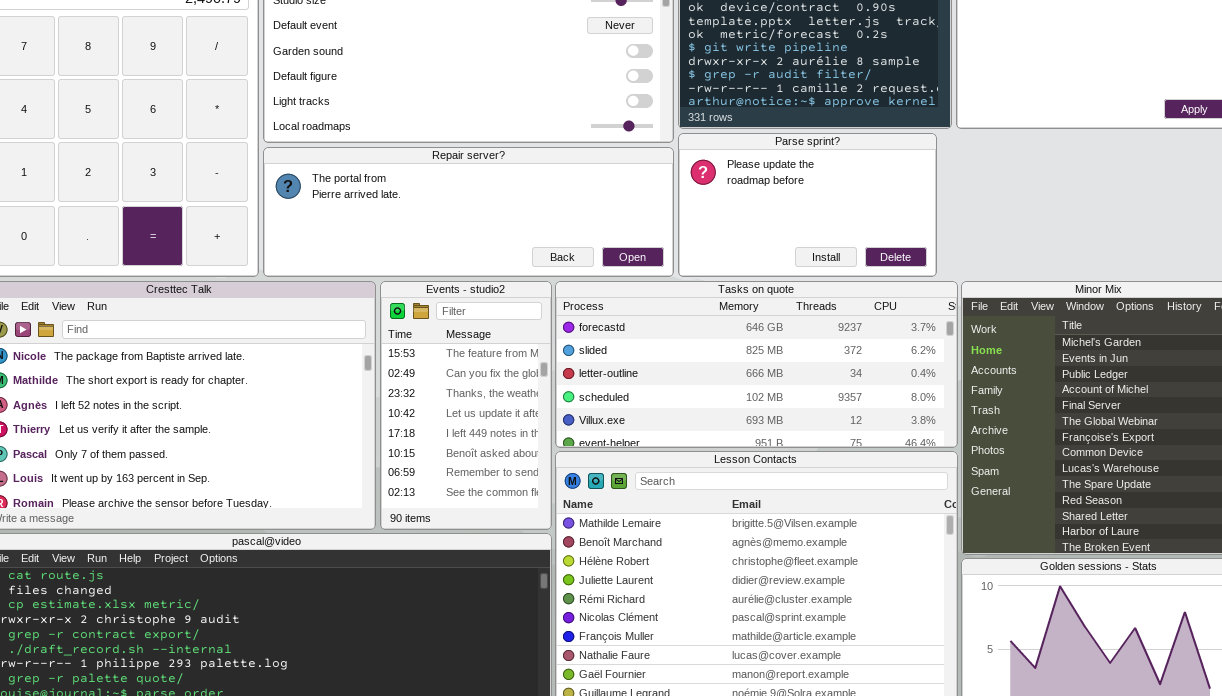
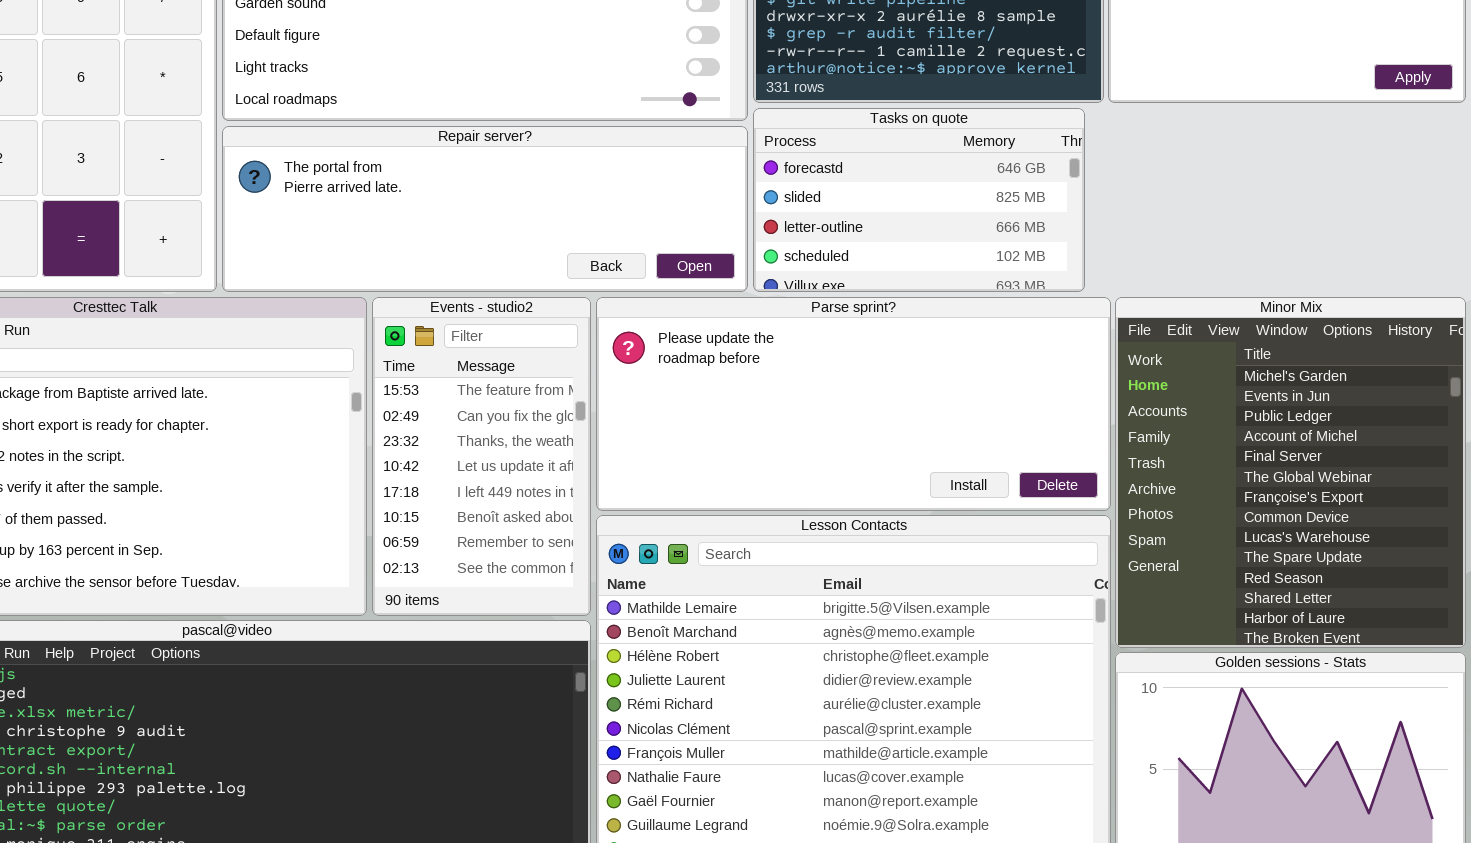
Parse sprint?: [678,133,937,277] -> [596,297,1111,511], moved, resized
Tasks on quote: [555,281,958,448] -> [753,108,1085,292], moved, resized

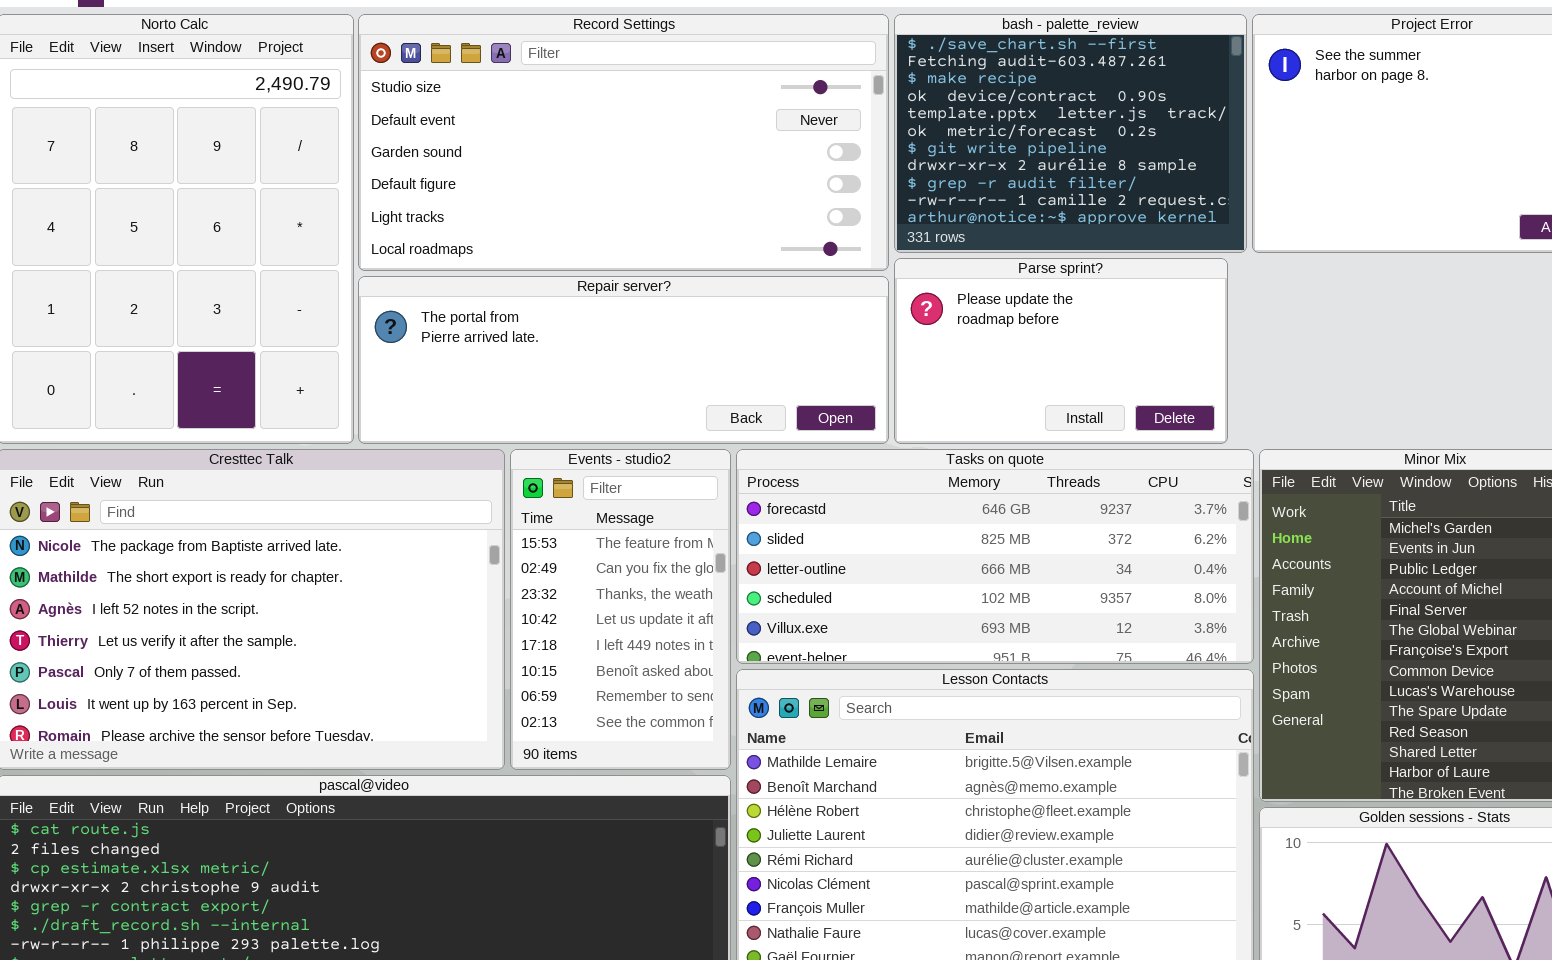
Tasks on quote: [753,108,1085,292] -> [736,449,1254,664], moved, resized
Parse sprint?: [596,297,1111,511] -> [894,258,1228,444], moved, resized

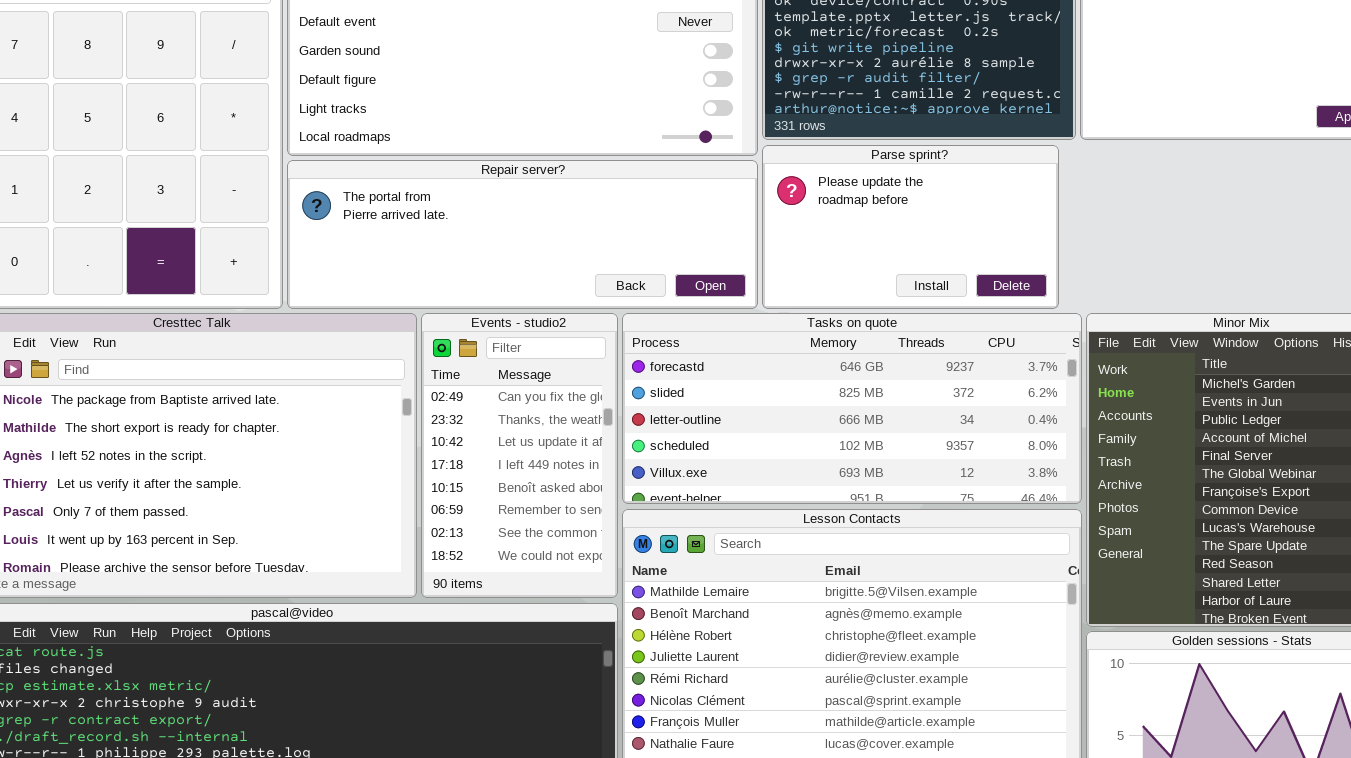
Events - studio2: [510,449,731,770] -> [421,313,618,598], scrolled down 1 row

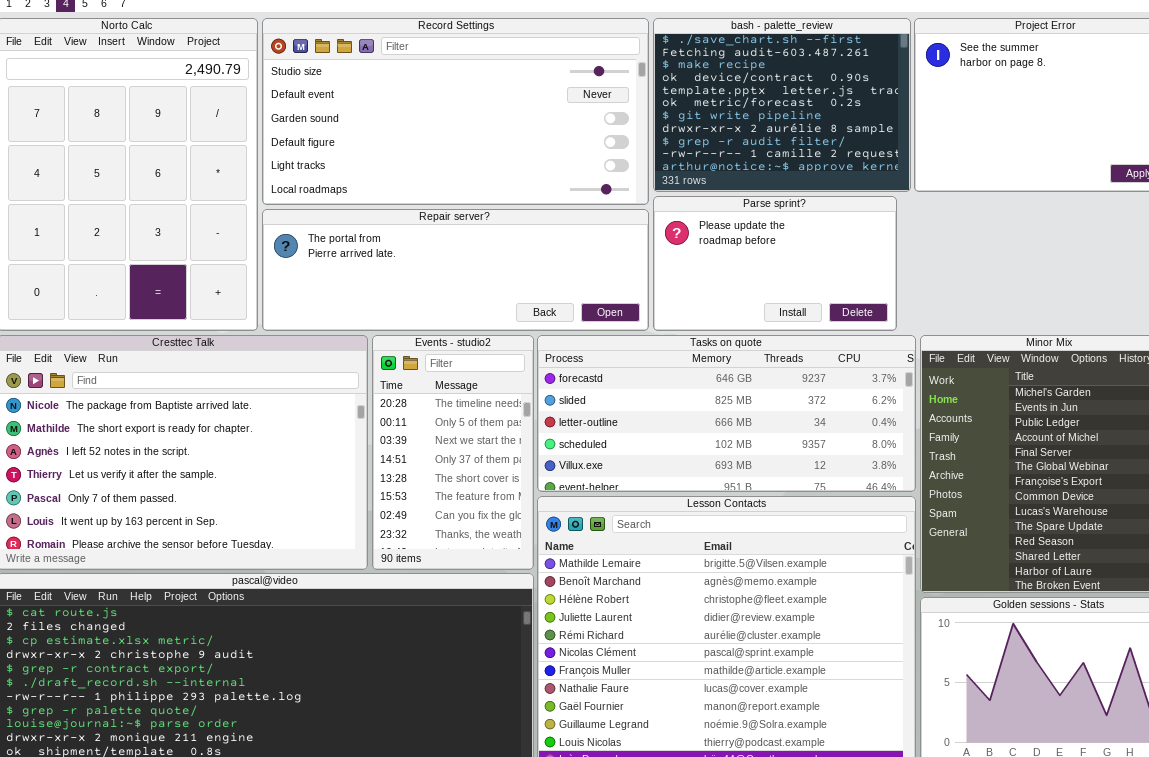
Events - studio2: [421,313,618,598] -> [372,335,534,570], scrolled up 6 rows

